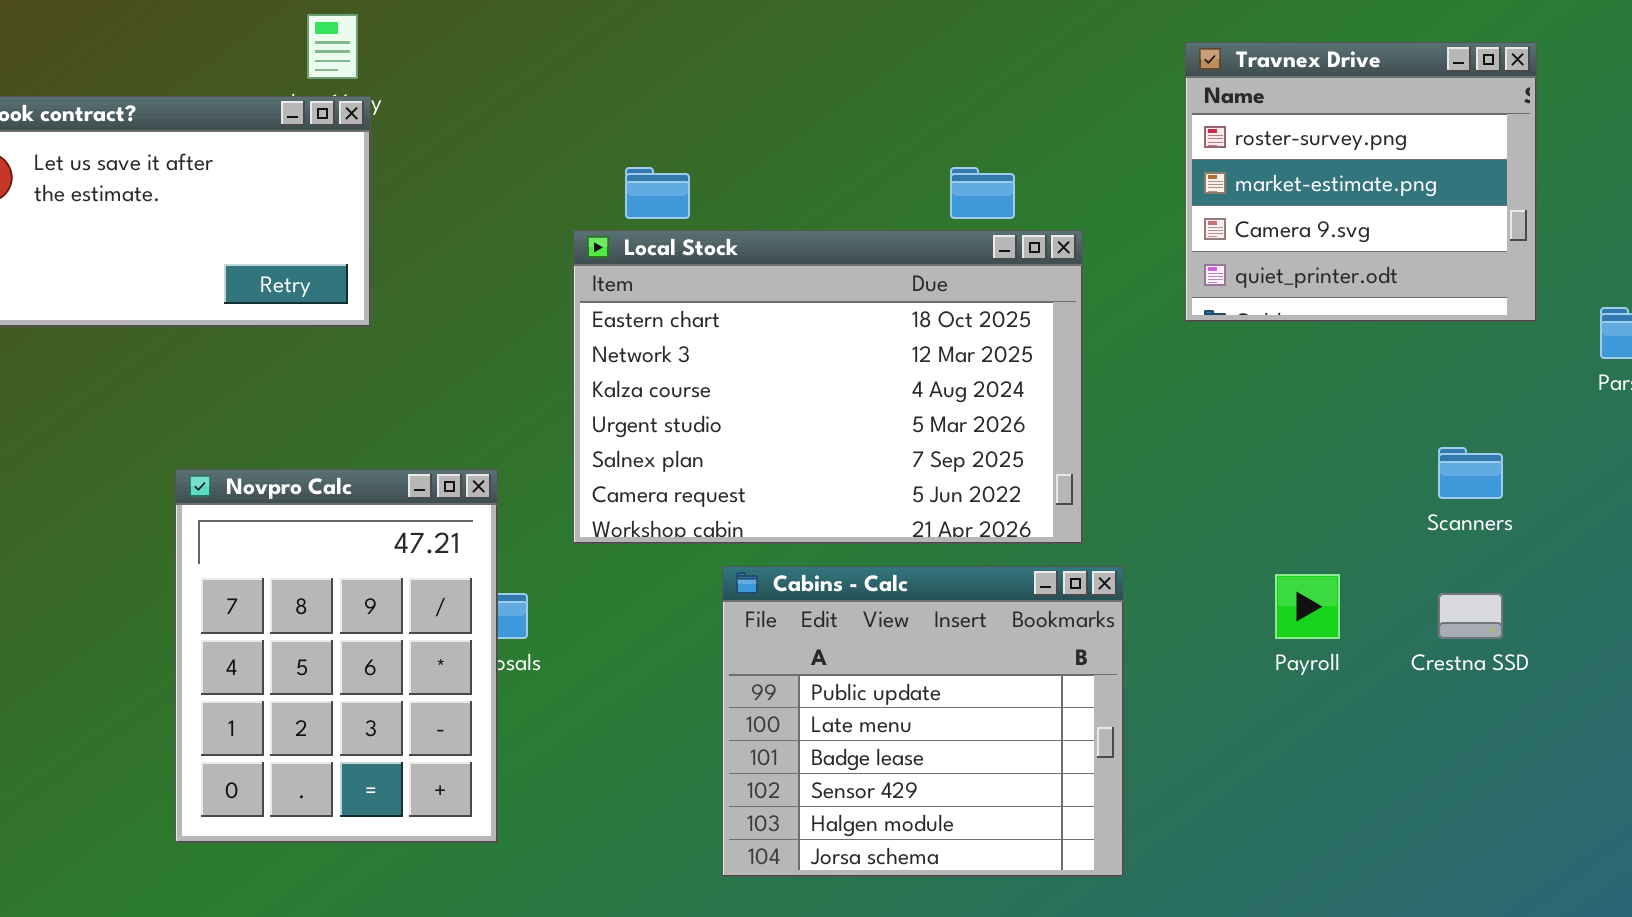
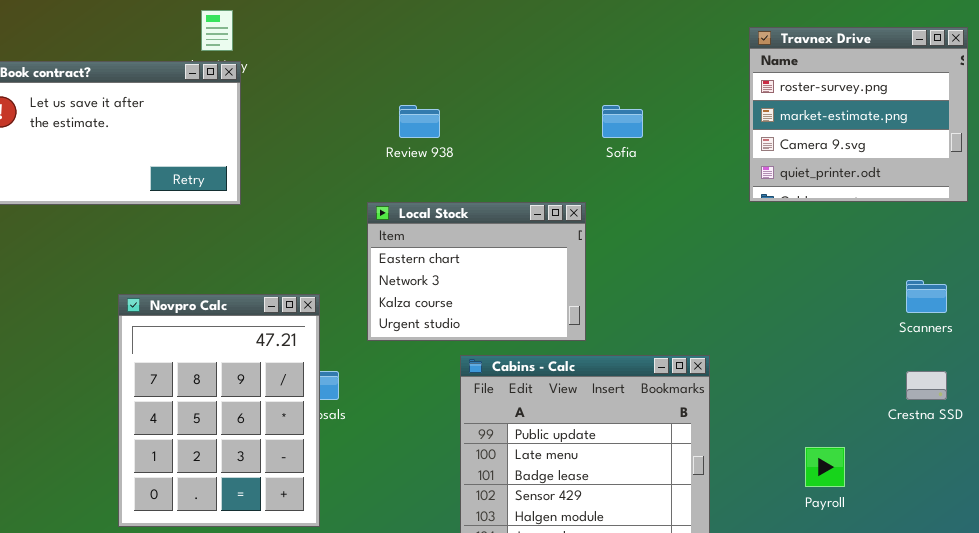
Local Stock: [573,230,1083,544] -> [367,202,586,341], resized
Payroll: [1275,574,1340,639] -> [805,447,845,487], moved

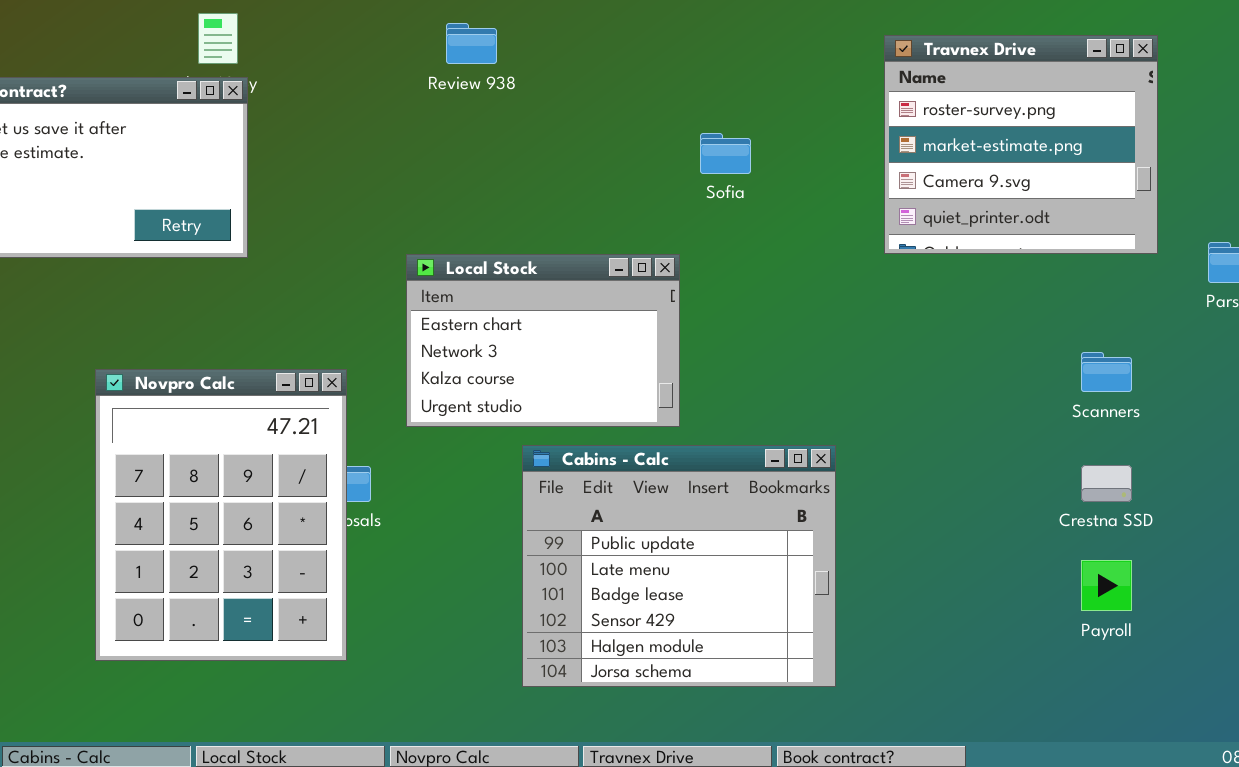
Review 938: [399,105,440,138] -> [446,23,497,64], moved
Payroll: [805,447,845,487] -> [1081,560,1132,611], moved

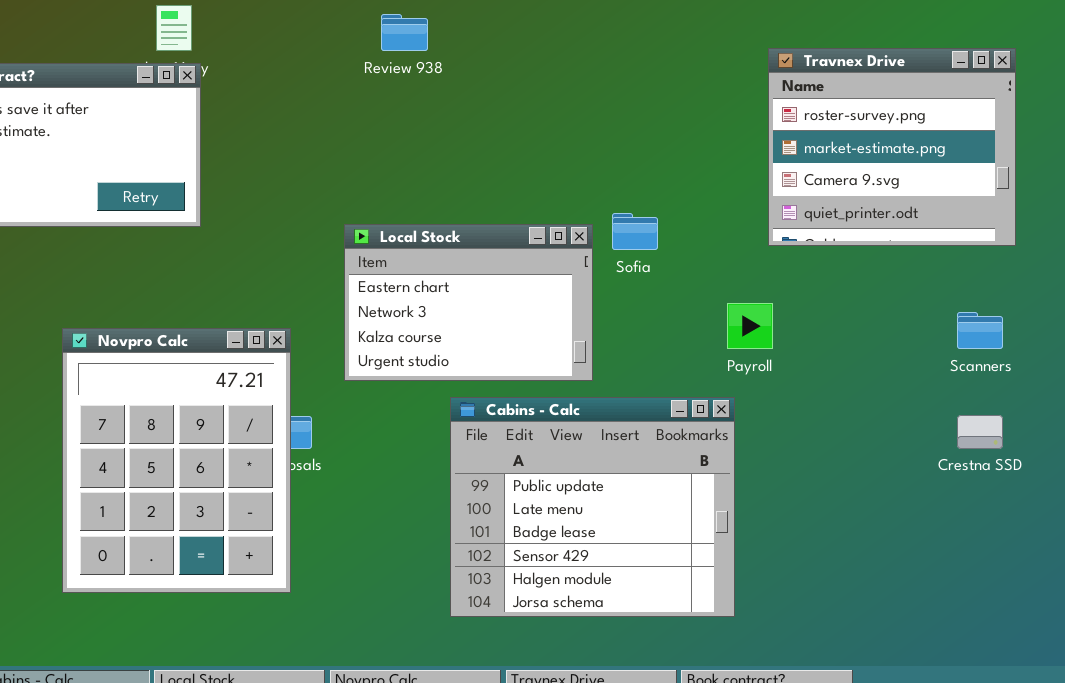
Travnex Drive: [884,35,1158,254] -> [768,48,1016,246], moved
Sofia: [700,133,751,174] -> [612,213,658,250], moved
Payroll: [1081,560,1132,611] -> [727,303,773,349], moved

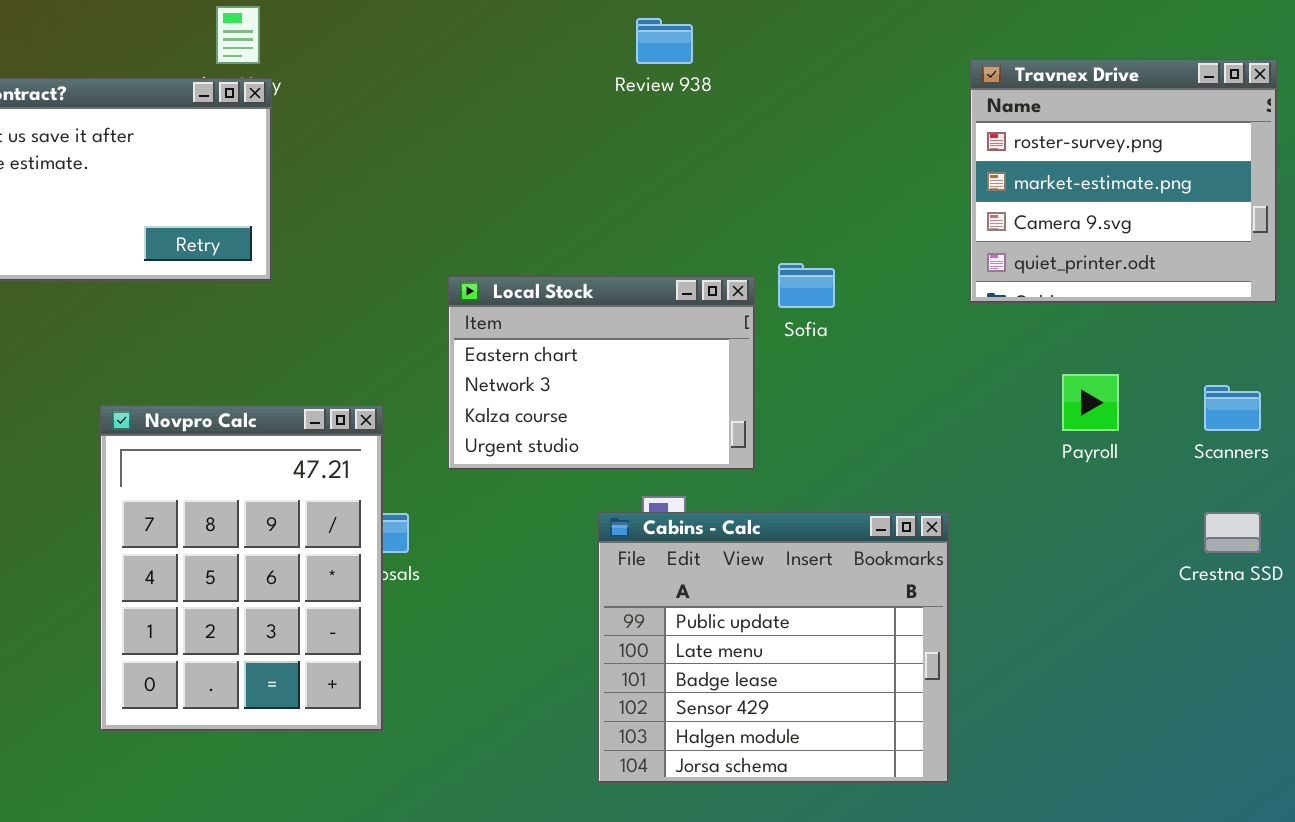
Review 938: [381,14,428,51] -> [636,18,693,64], moved
Payroll: [727,303,773,349] -> [1062,374,1119,431], moved
Cabins - Calc: [450,397,735,617] -> [598,512,949,783], moved

